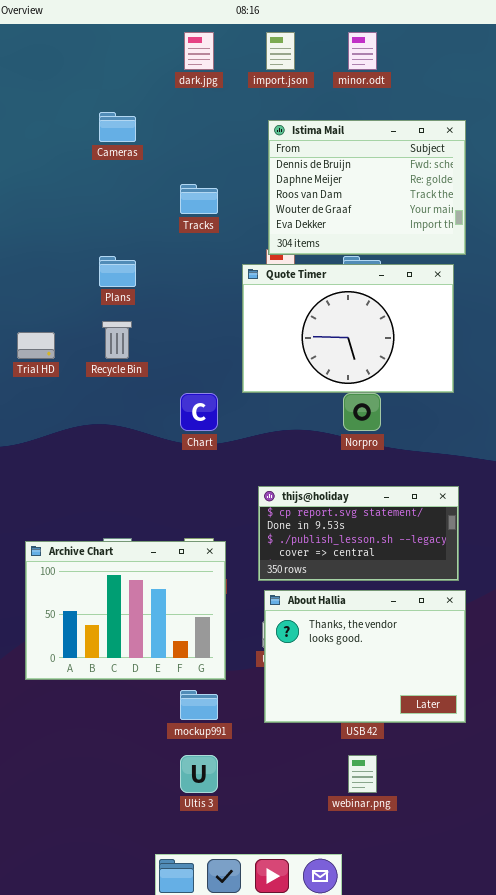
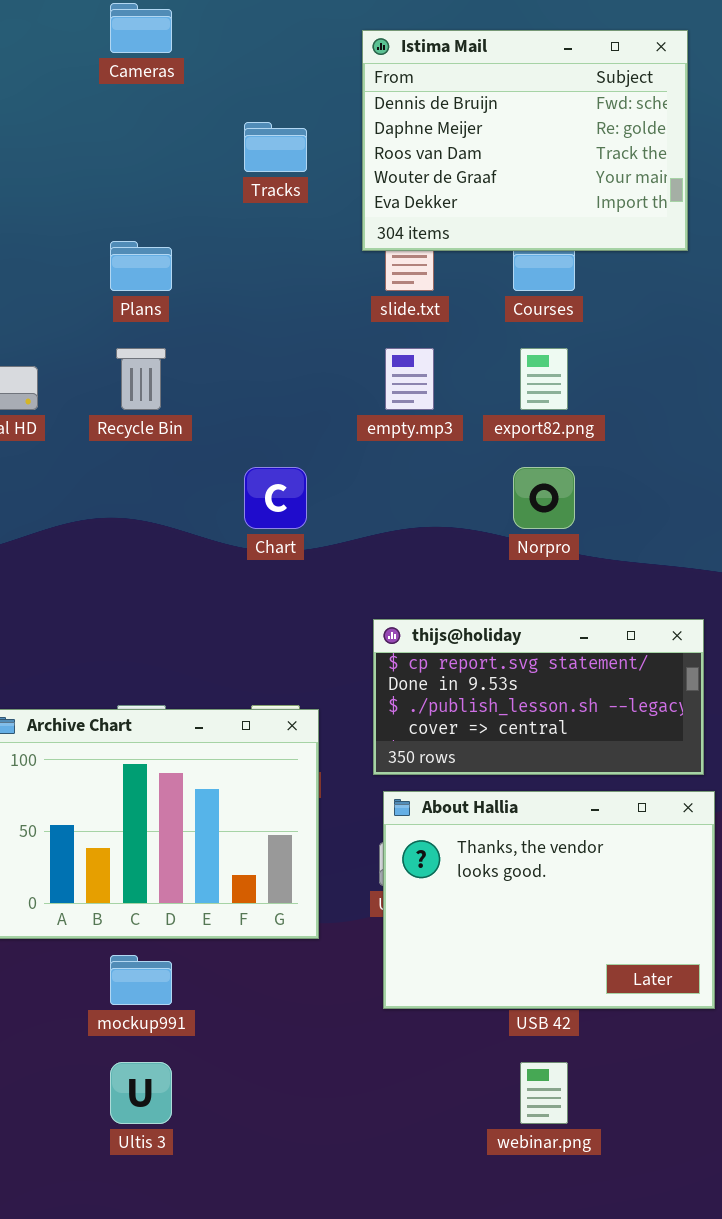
Istima Mail: [268,120,466,255] -> [362,30,688,251], moved
Quote Timer: [242,264,454,393] -> none, closed
mockup991: [180,690,218,720] -> [110,955,172,1005], moved
Ultis 3: [180,755,218,793] -> [110,1062,172,1124], moved

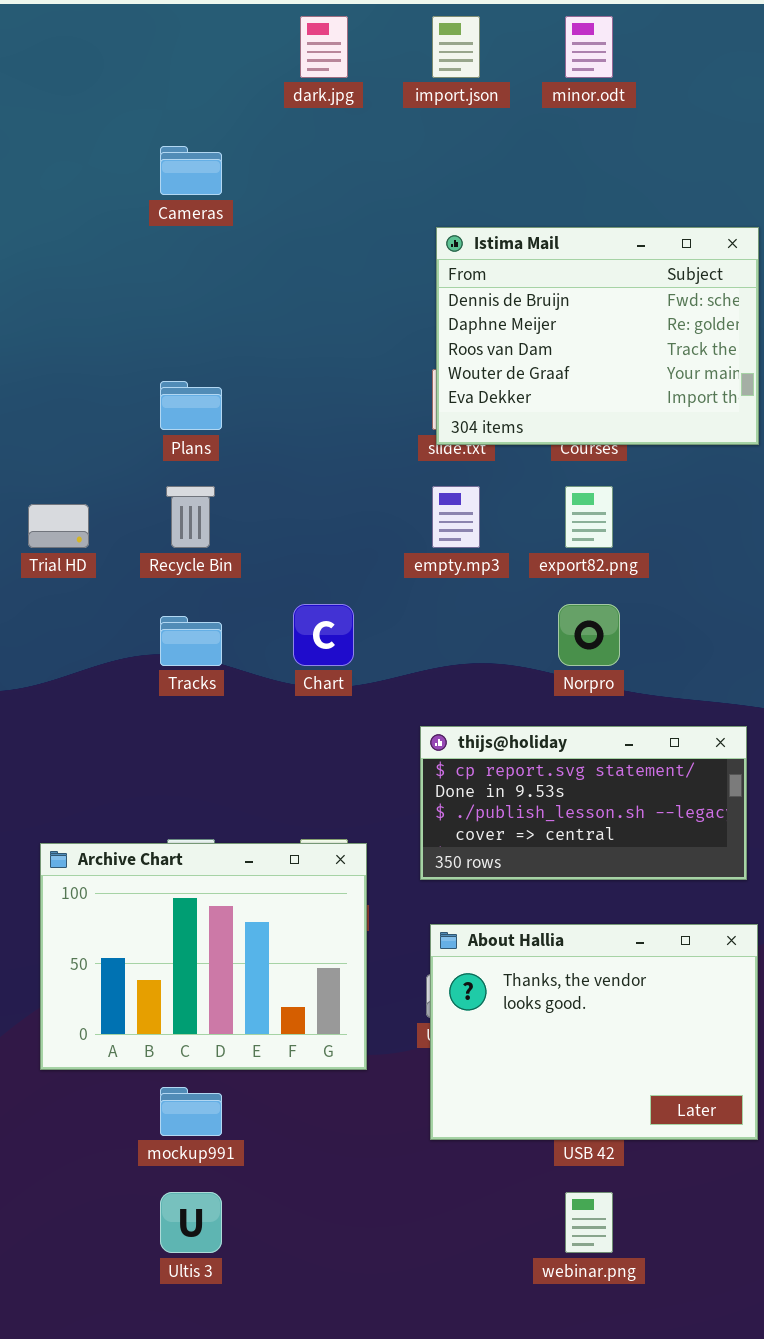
Istima Mail: [362,30,688,251] -> [436,227,759,445], moved
Tracks: [244,122,307,172] -> [160,616,222,666], moved
thijs@holiday: [373,619,704,775] -> [420,726,747,880], moved

